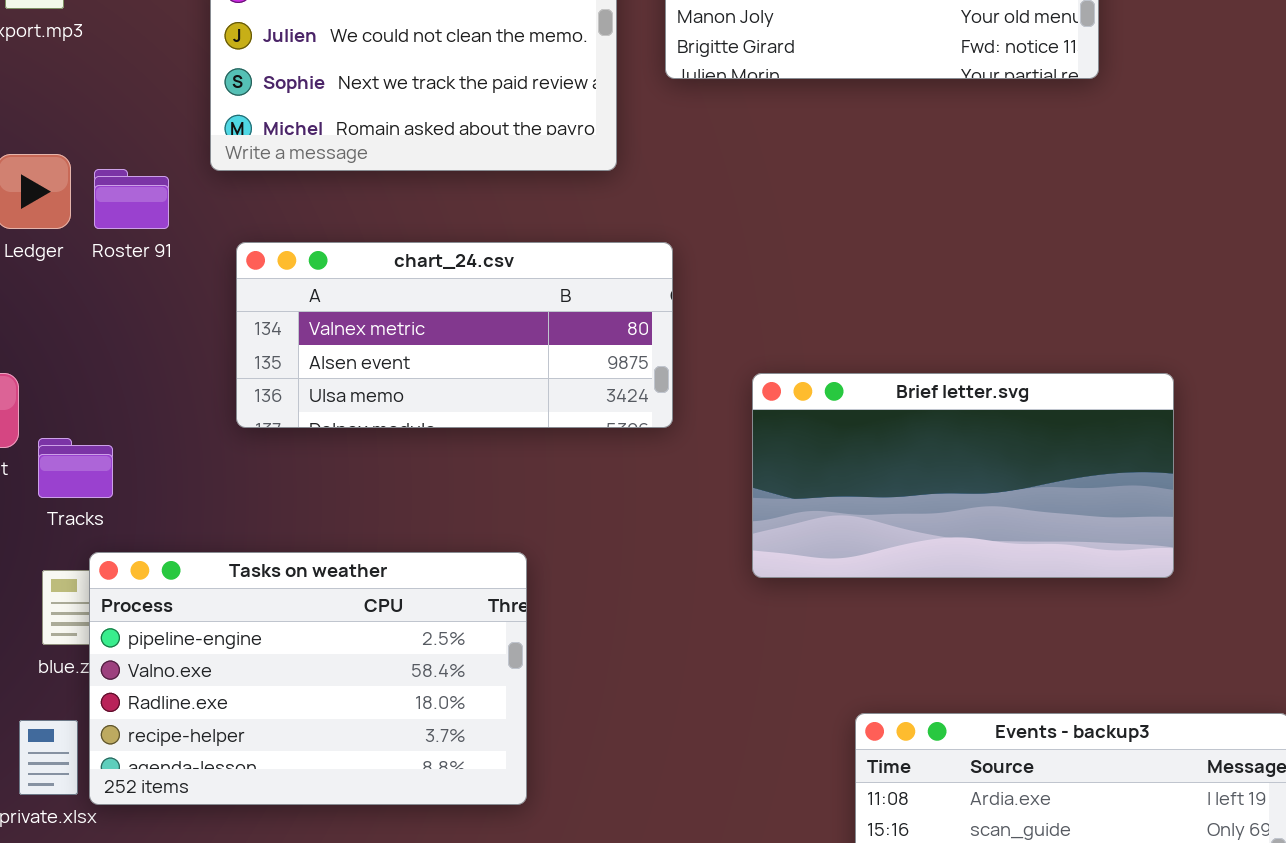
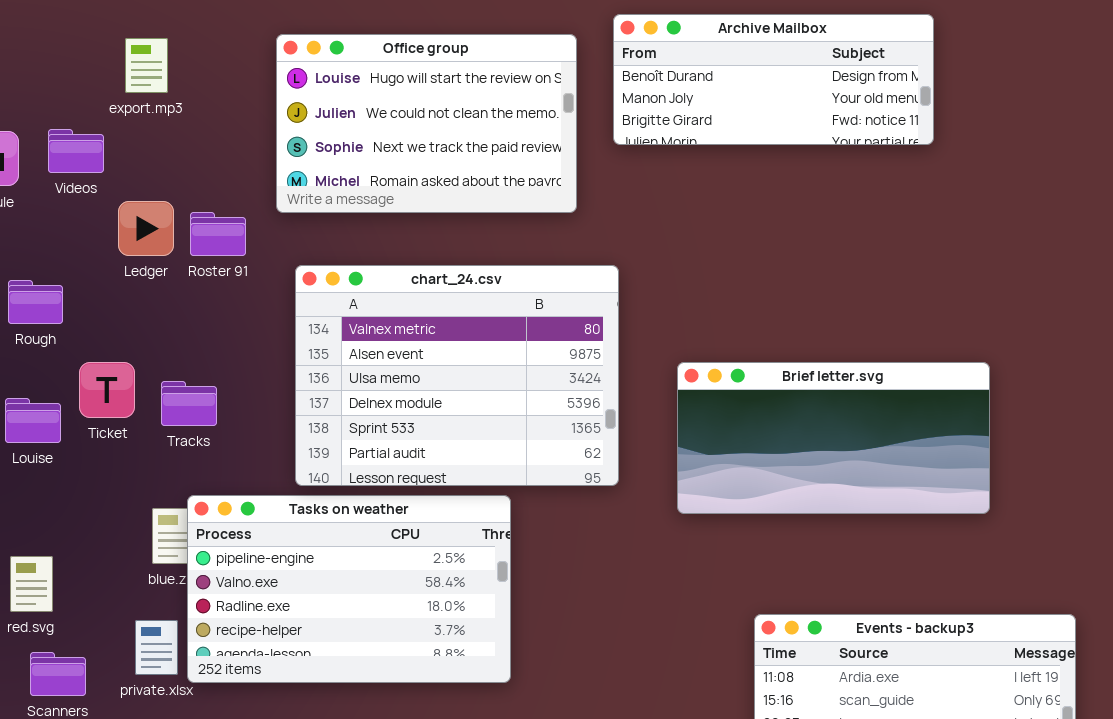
chart_24.csv: [236,242,673,428] -> [295,265,619,486], resized
Tracks: [38,438,113,498] -> [161,381,217,426], moved

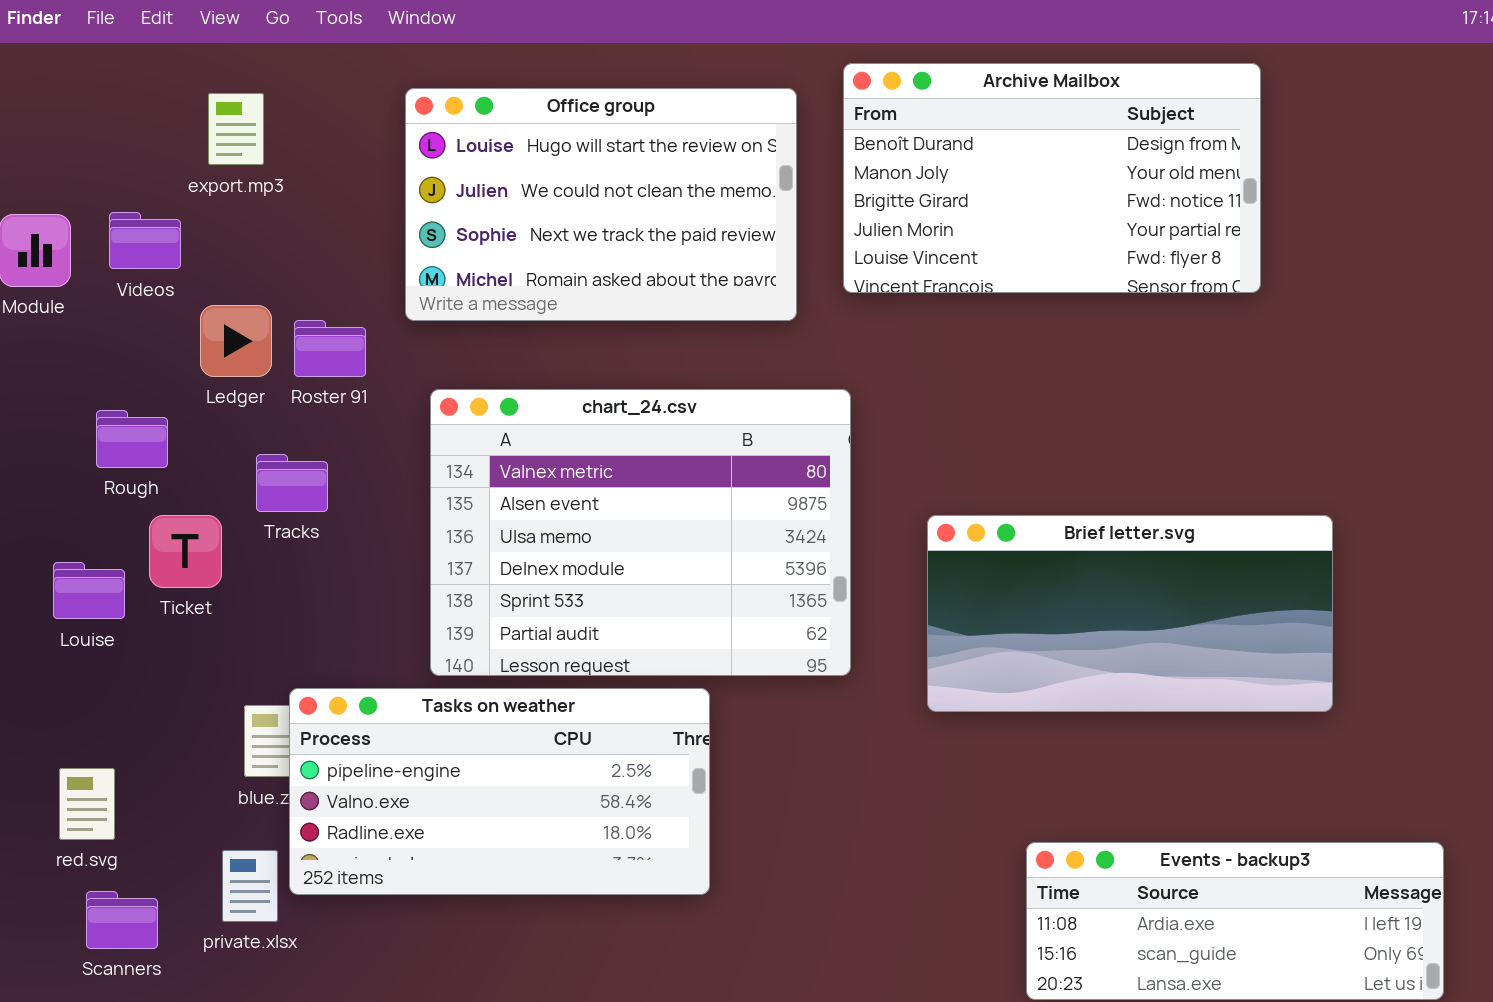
Archive Mailbox: [613,14,934,145] -> [843,63,1261,293], resized
Rough: [8,280,63,324] -> [96,410,168,468], moved
Tracks: [161,381,217,426] -> [256,454,328,512], moved
Tasks on weather: [187,495,511,683] -> [289,688,710,895], resized

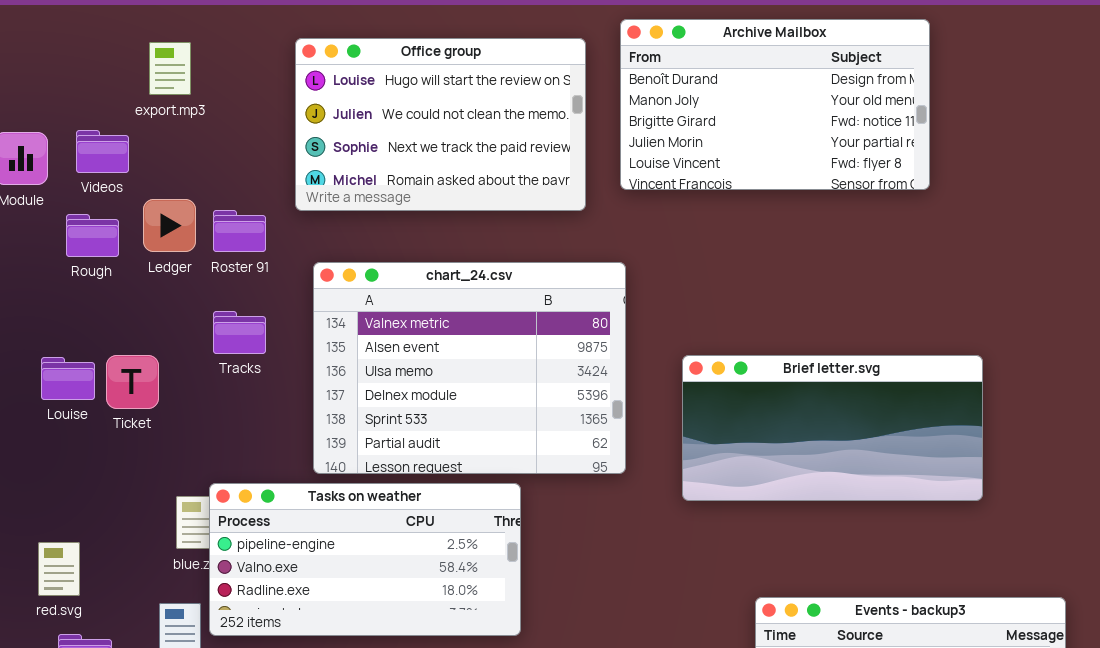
Rough: [96,410,168,468] -> [66,214,119,257], moved
Tracks: [256,454,328,512] -> [213,311,266,354], moved
Louise: [53,562,125,619] -> [41,357,95,400], moved

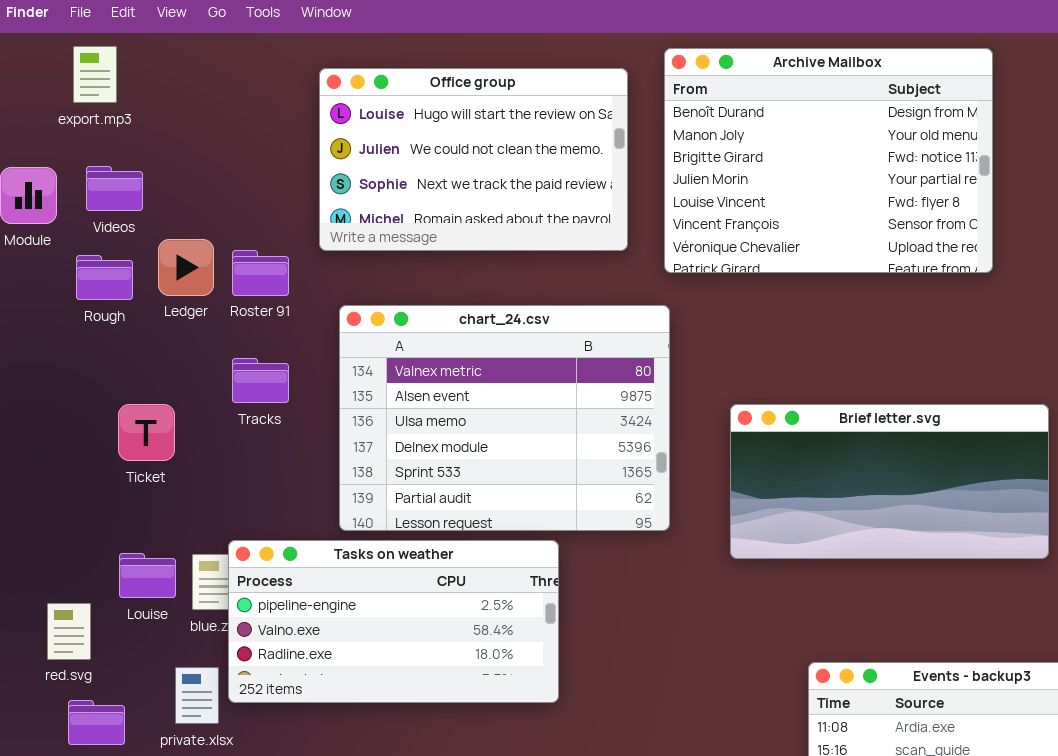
Archive Mailbox: [620,19,930,190] -> [664,48,993,273], resized
export.mp3: [149,42,191,95] -> [73,46,117,103], moved
Louise: [41,357,95,400] -> [119,553,176,598], moved

